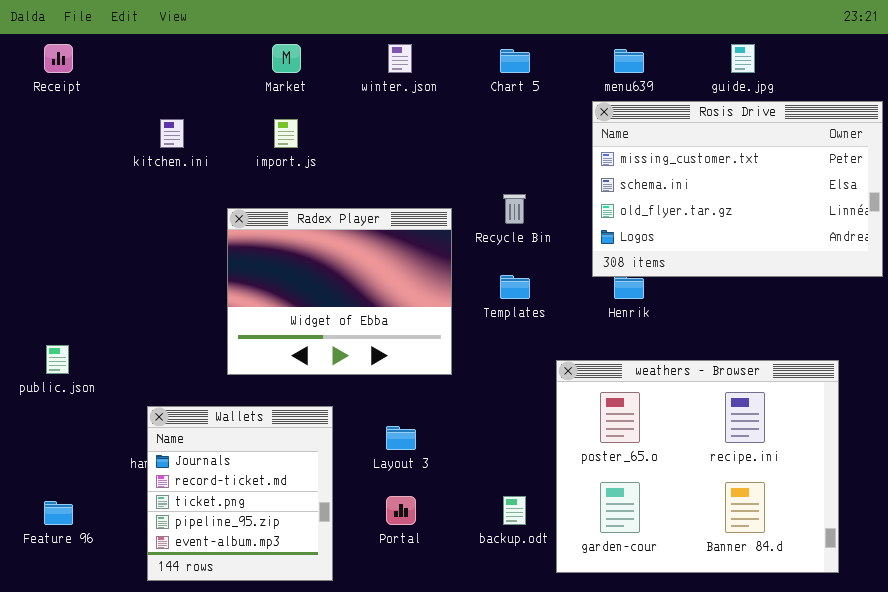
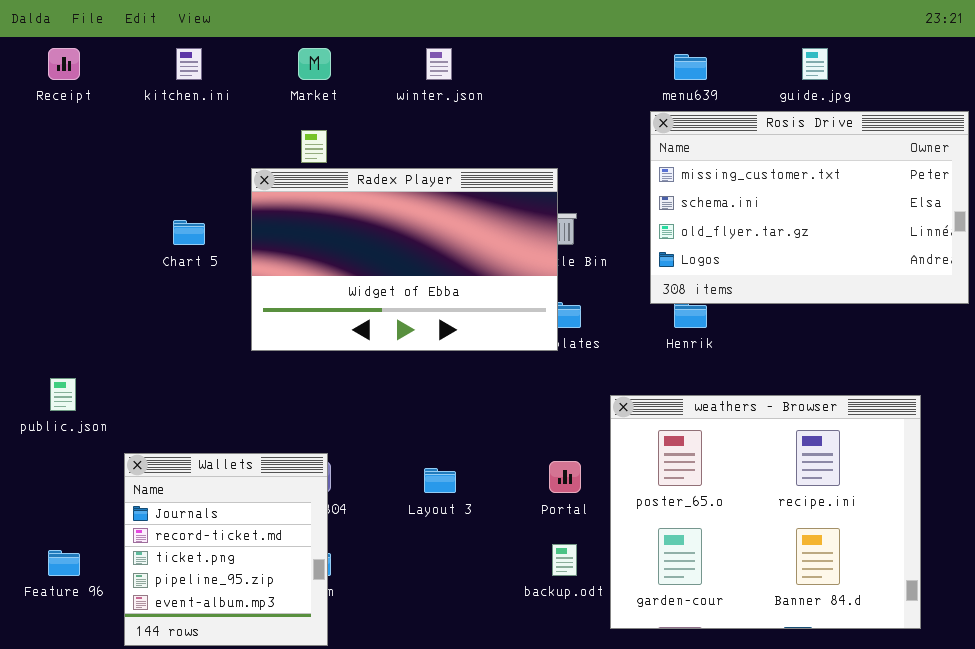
Chart 5: [500,49,530,73] -> [173,220,205,245], moved
kitchen.ini: [160,119,184,148] -> [176,48,202,80], moved
Radex Player: [227,208,452,375] -> [251,168,558,351], moved, resized
Wallets: [147,406,333,581] -> [124,453,328,646], moved
Portal: [386,496,416,525] -> [549,461,581,493], moved

